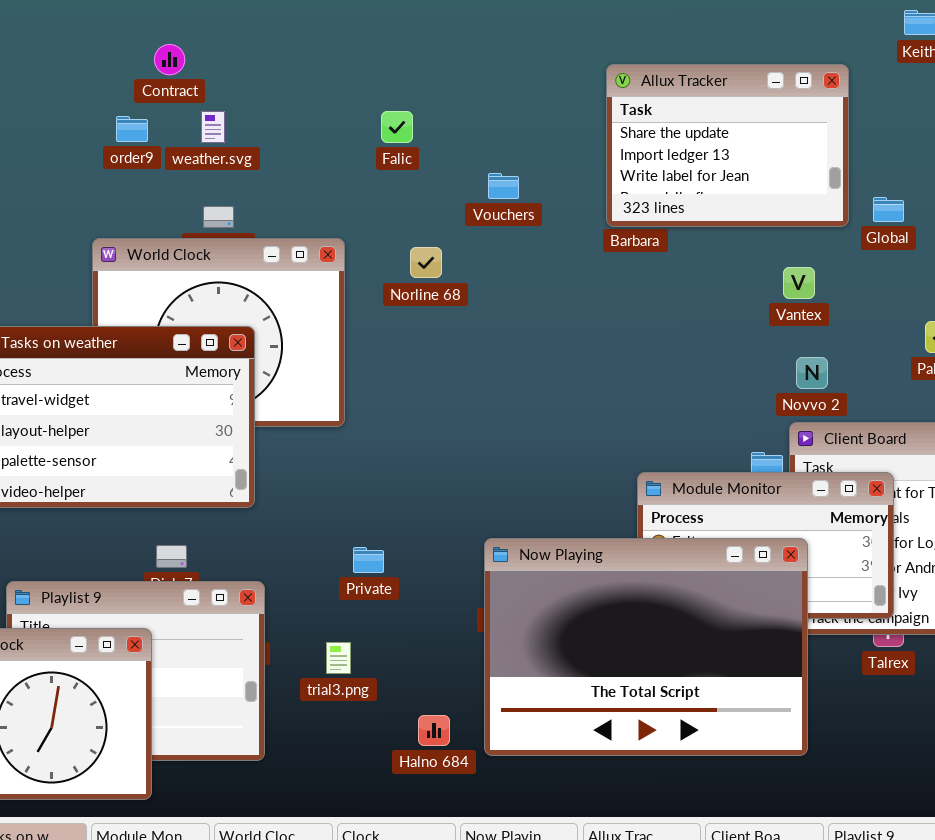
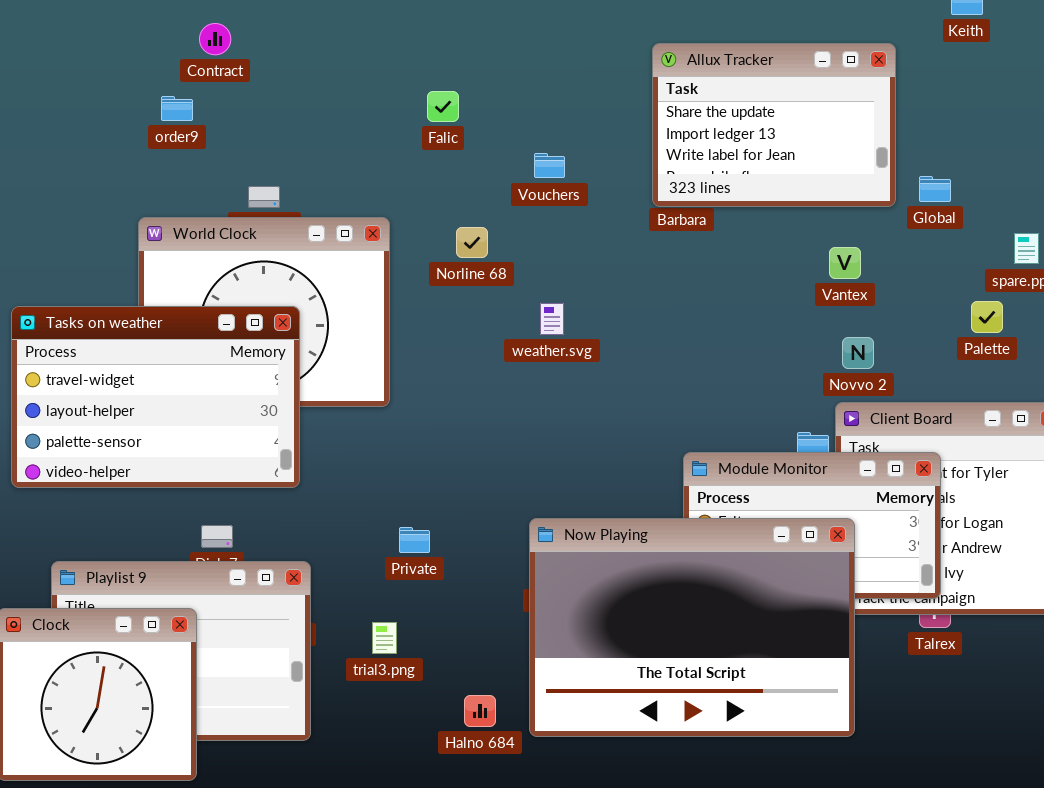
weather.svg: [201,111,225,143] -> [540,303,564,335], moved

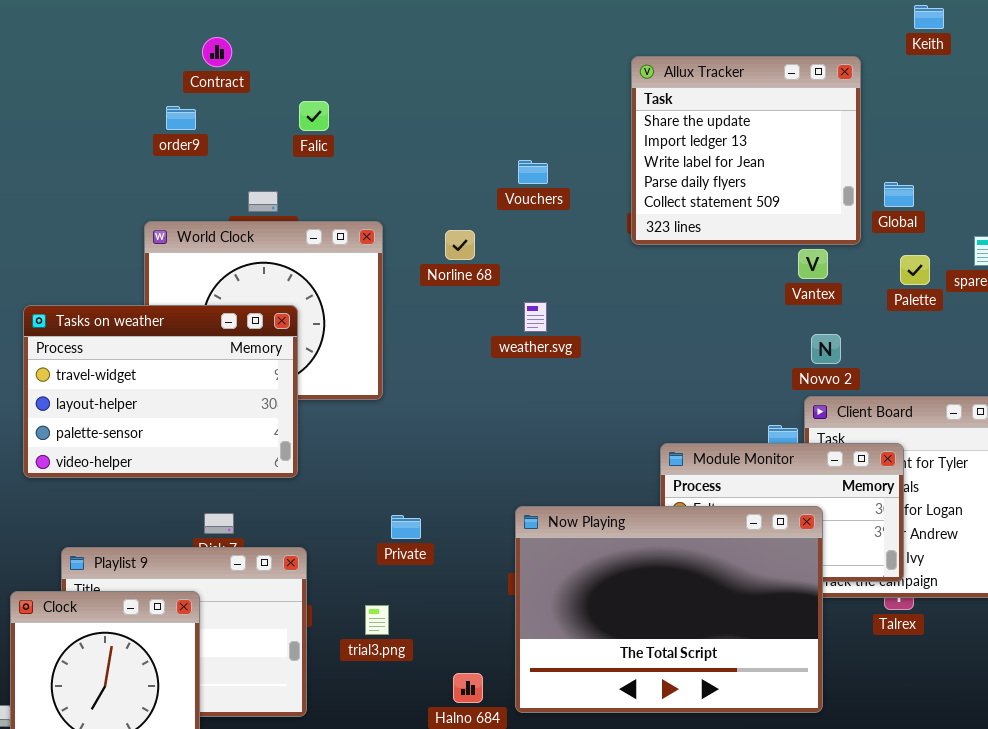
Allux Tracker: [652,43,896,207] -> [631,56,861,245], resized
Falic: [427,91,459,122] -> [299,101,329,131], moved
Palette: [971,301,1003,333] -> [900,255,930,285], moved

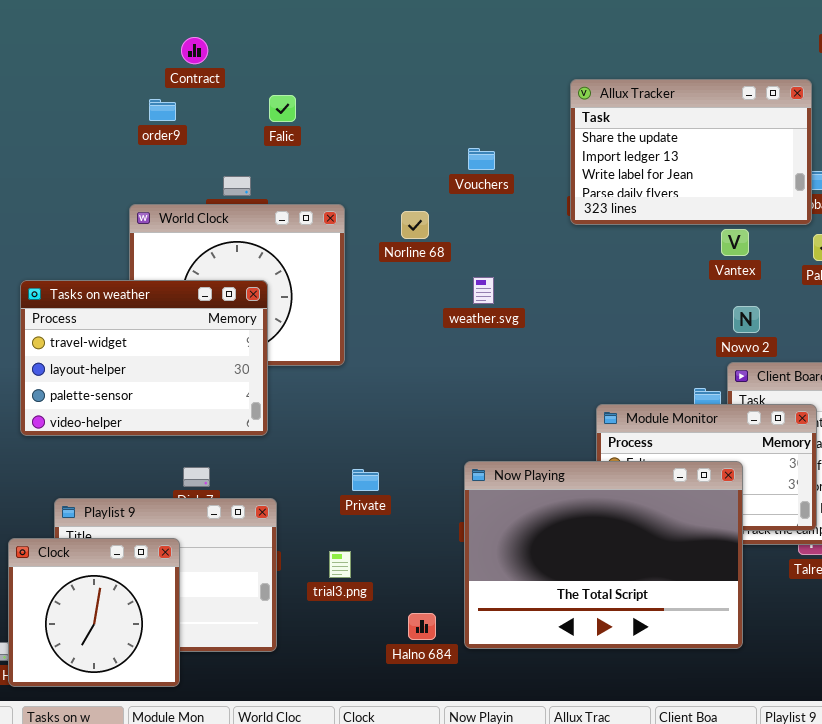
Allux Tracker: [631,56,861,245] -> [570,79,812,225], resized

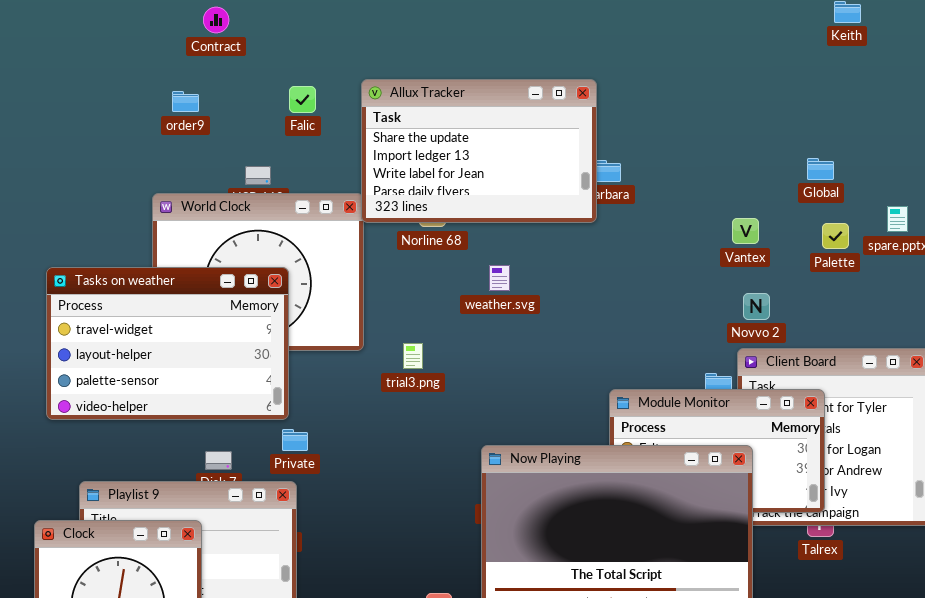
Contract: [181,37,208,64] -> [203,7,229,33], moved
Allux Tracker: [570,79,812,225] -> [361,79,597,223], moved
Private: [352,469,379,491] -> [282,429,308,451], moved
trial3.png: [329,551,351,578] -> [403,343,423,369], moved

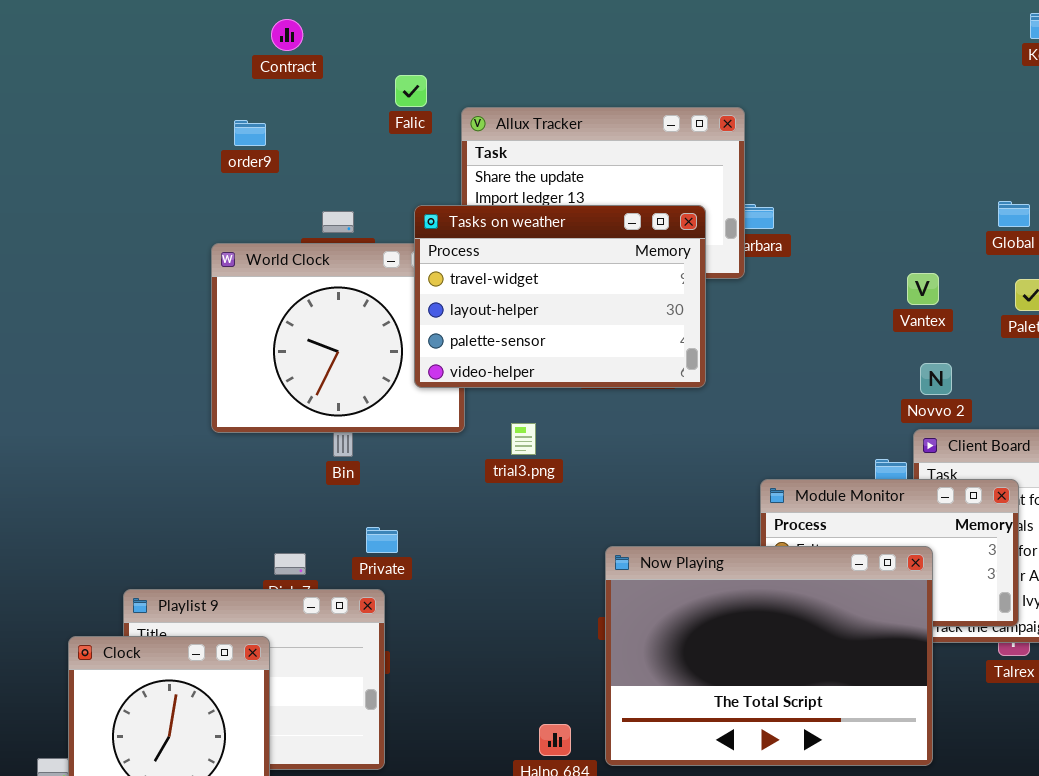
Falic: [289,86,316,113] -> [395,75,427,107], moved
Tasks on weather: [46,267,289,420] -> [414,205,706,388], moved

